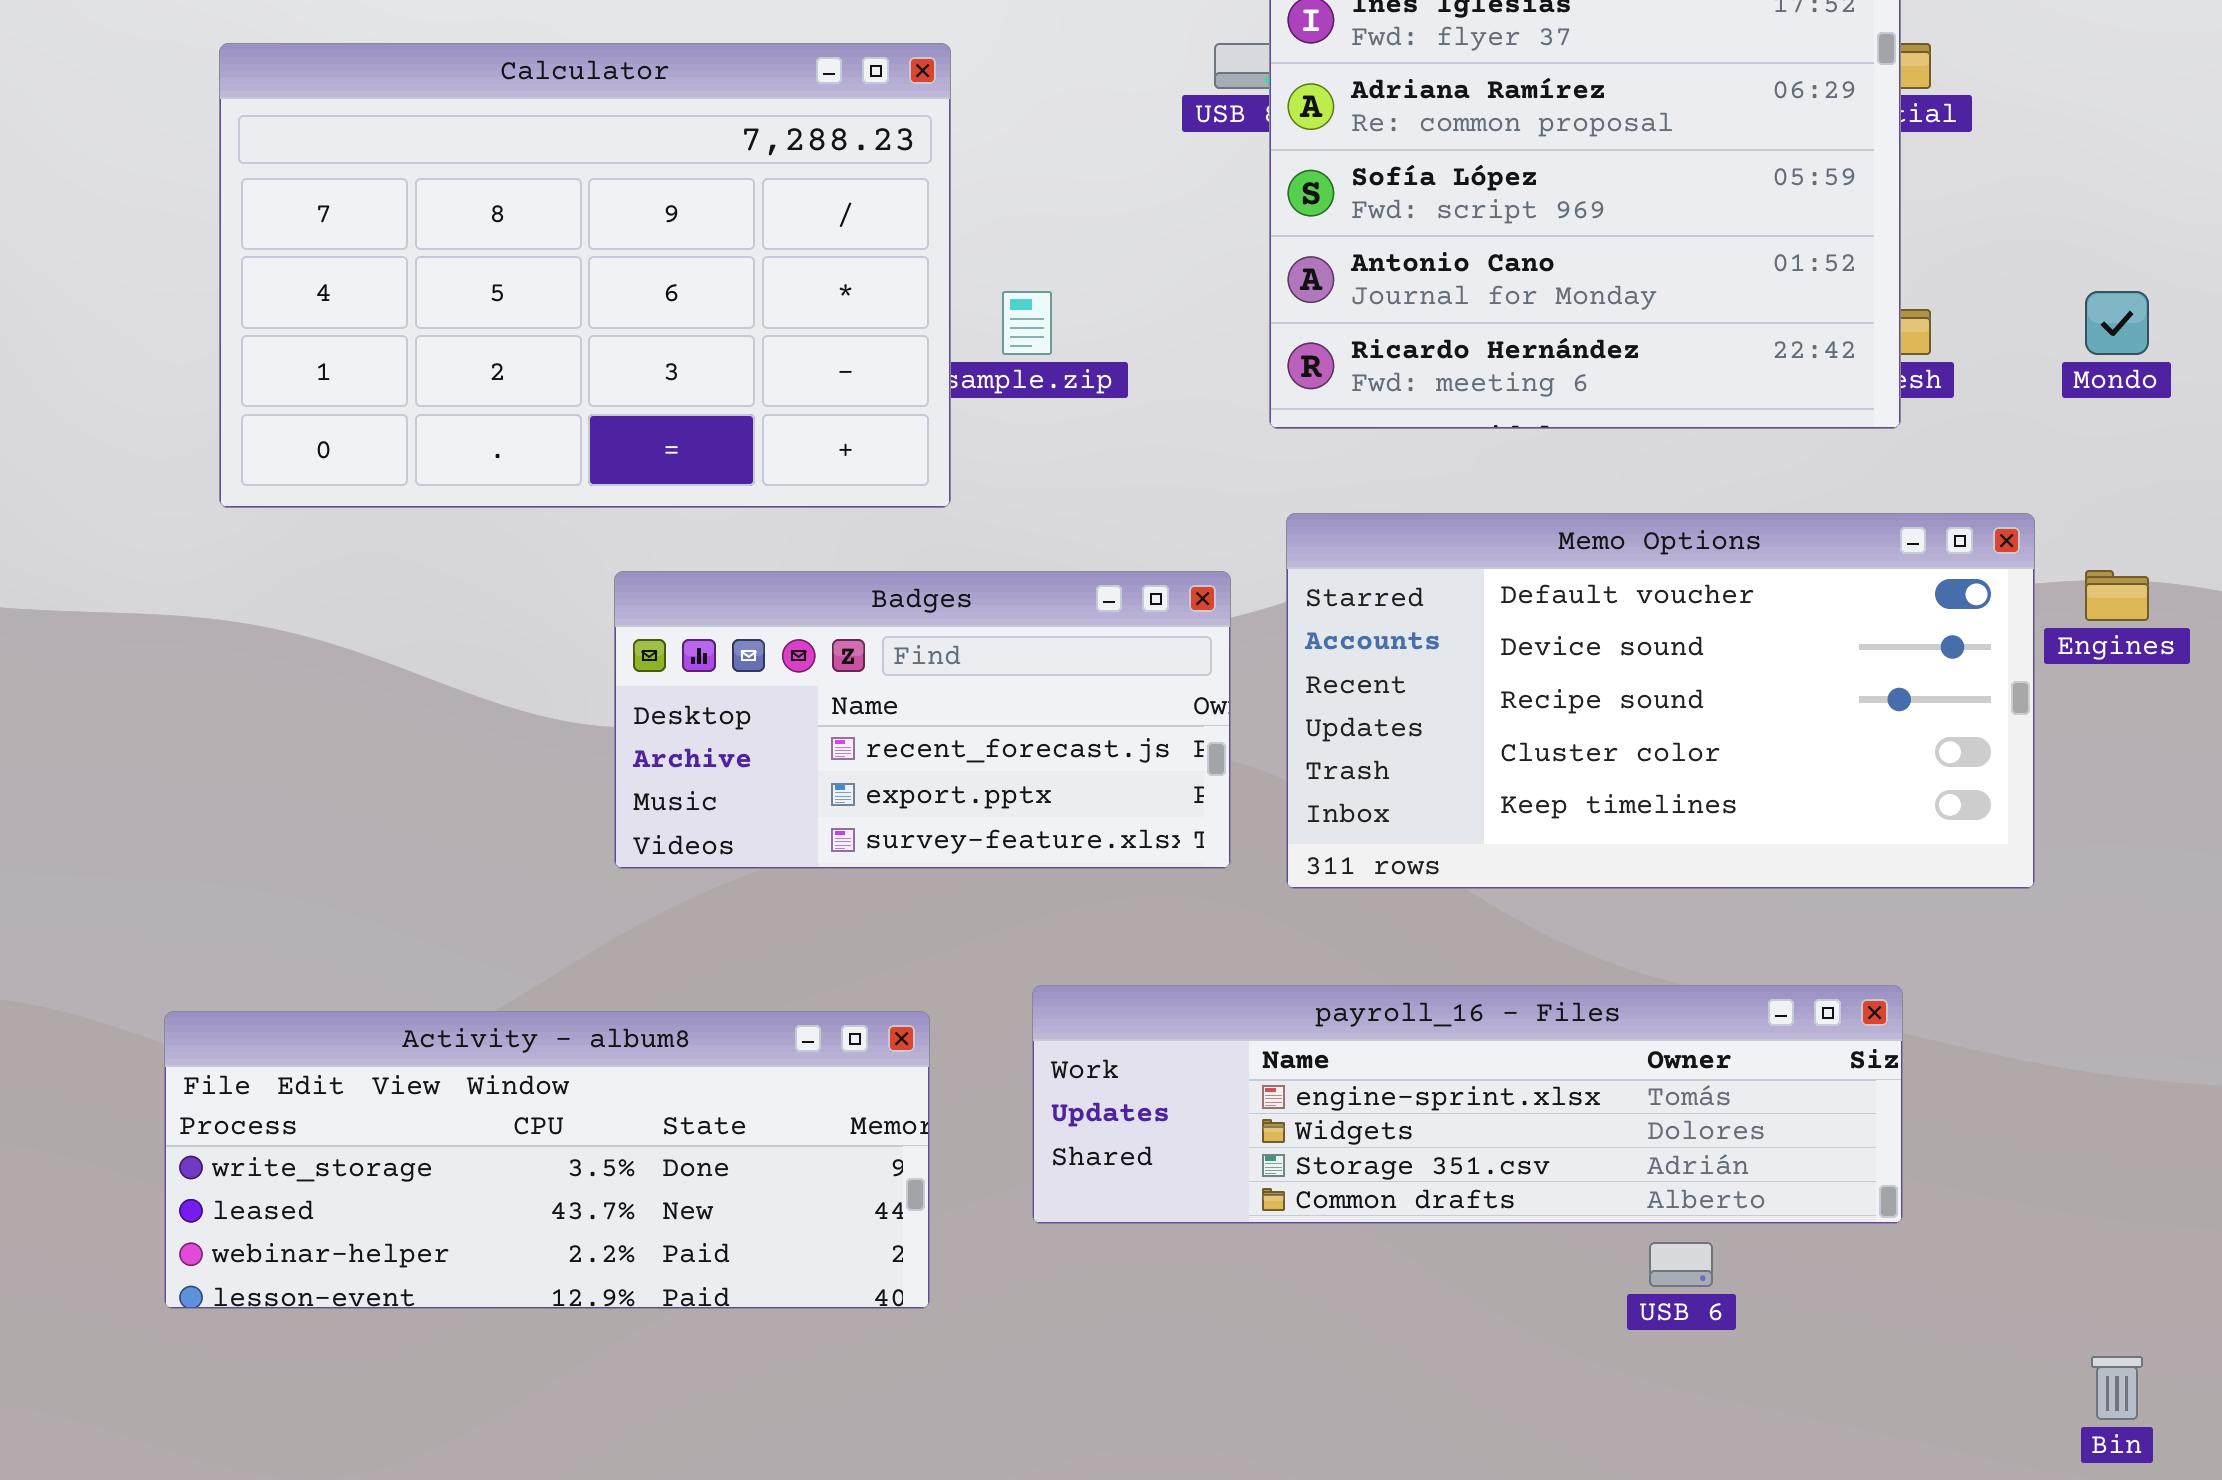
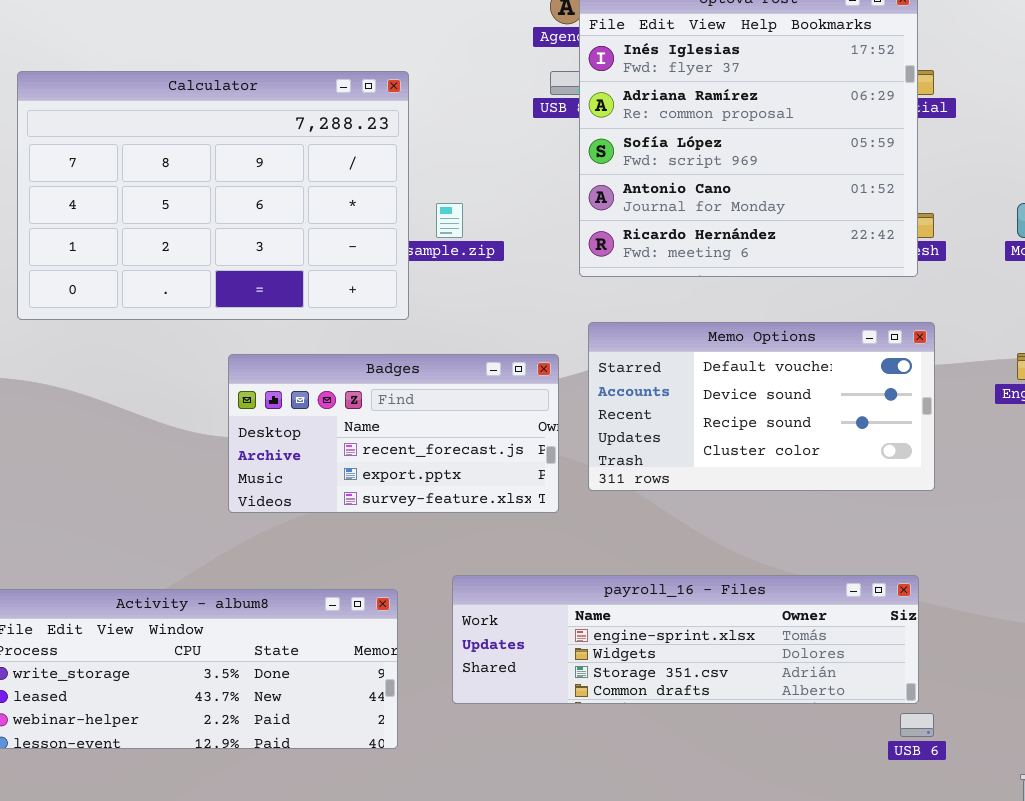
Memo Options: [1286,513,2035,889] -> [588,322,935,491], resized
USB 6: [1649,1242,1713,1287] -> [900,713,934,737], moved

